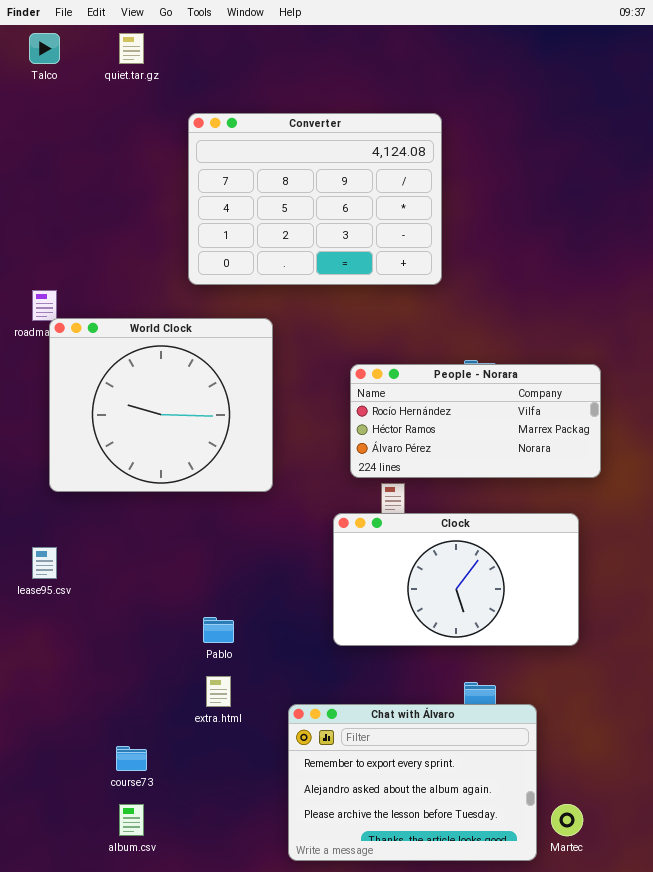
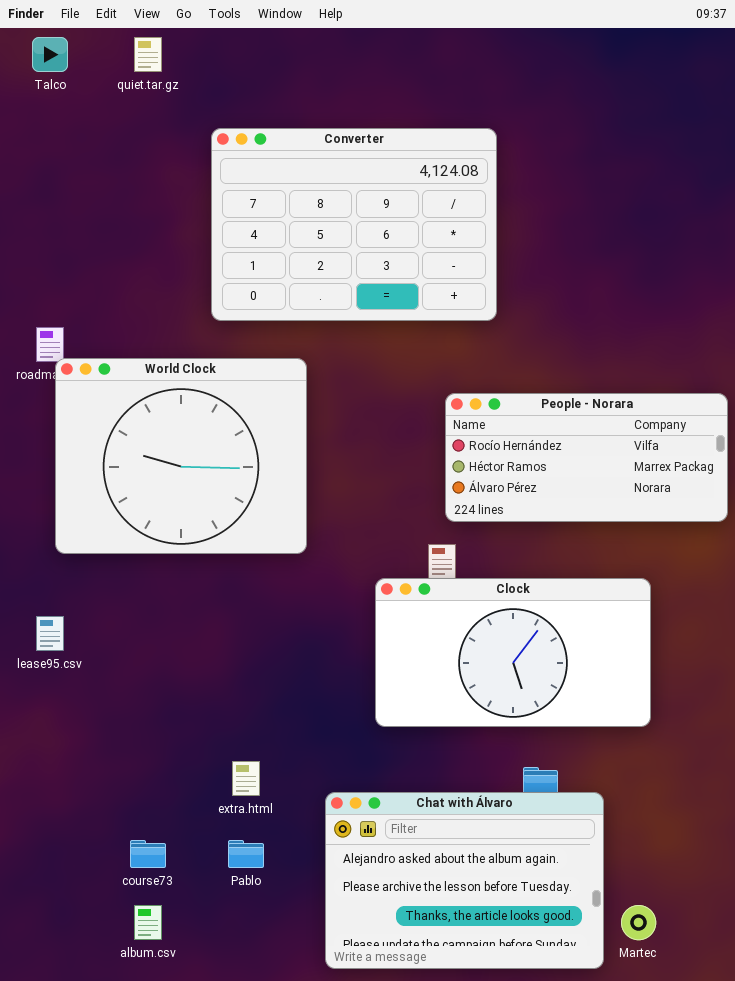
People - Norara: [350,364,601,478] -> [445,393,728,522], moved
Pablo: [203,617,234,643] -> [228,840,264,868], moved
Chat with Álvaro: [288,704,537,861] -> [325,792,604,969], scrolled down 1 row

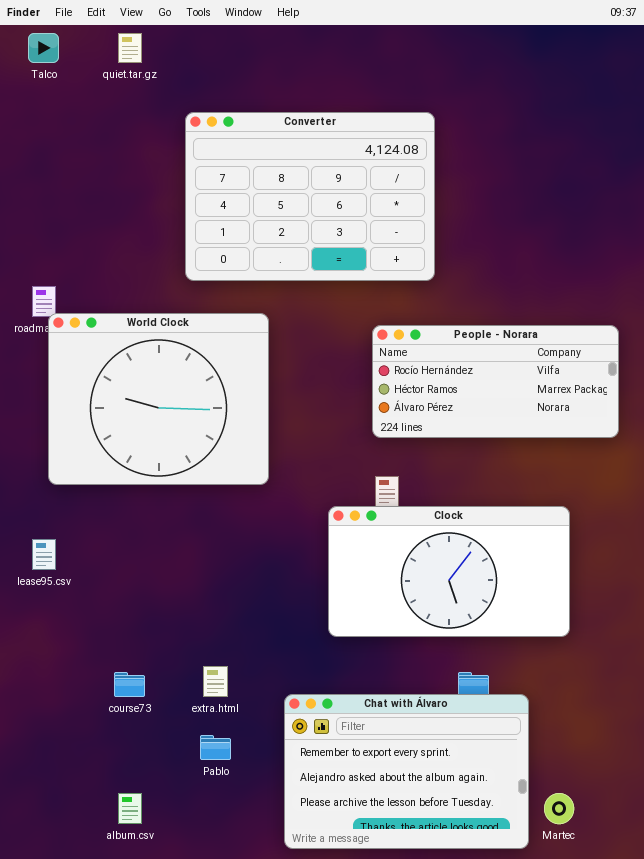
People - Norara: [445,393,728,522] -> [372,325,619,438], moved
Chat with Álvaro: [325,792,604,969] -> [284,694,529,849], scrolled up 1 row
course73: [130,840,166,868] -> [114,672,145,697], moved

